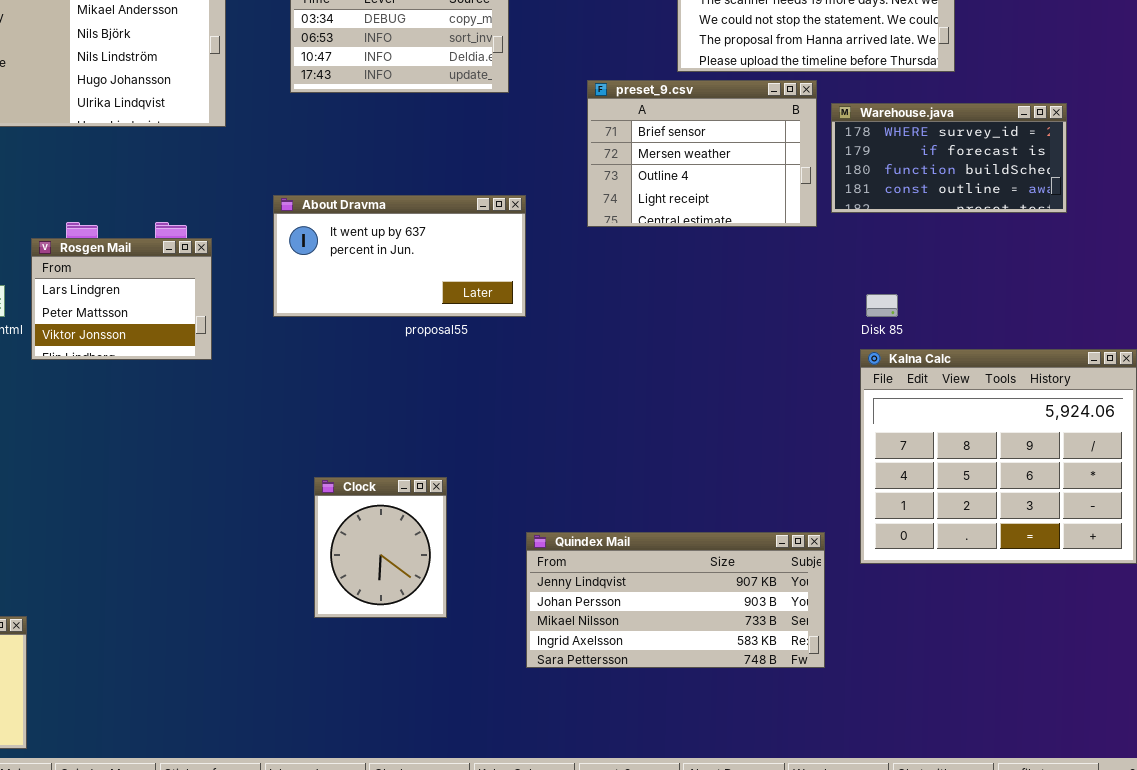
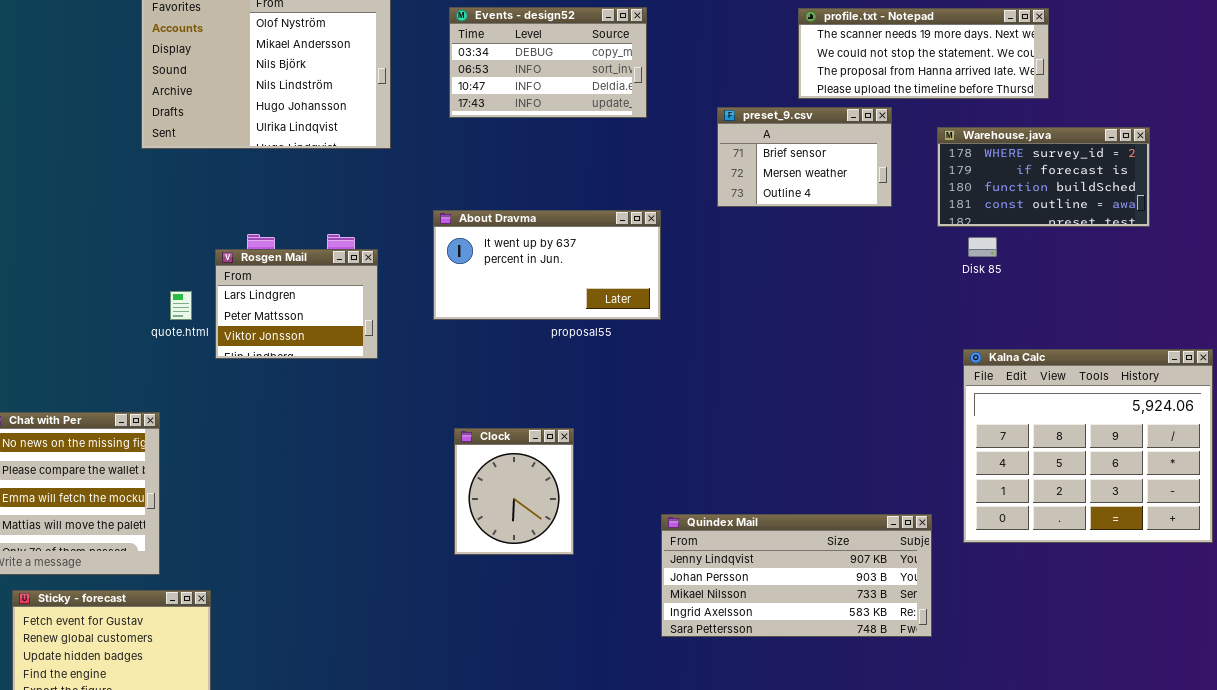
preset_9.csv: [587,80,817,227] -> [717,107,892,207], resized
Disk 85: [866,294,898,317] -> [968,237,997,257], moved
Clock: [314,477,447,618] -> [454,428,574,555], moved

